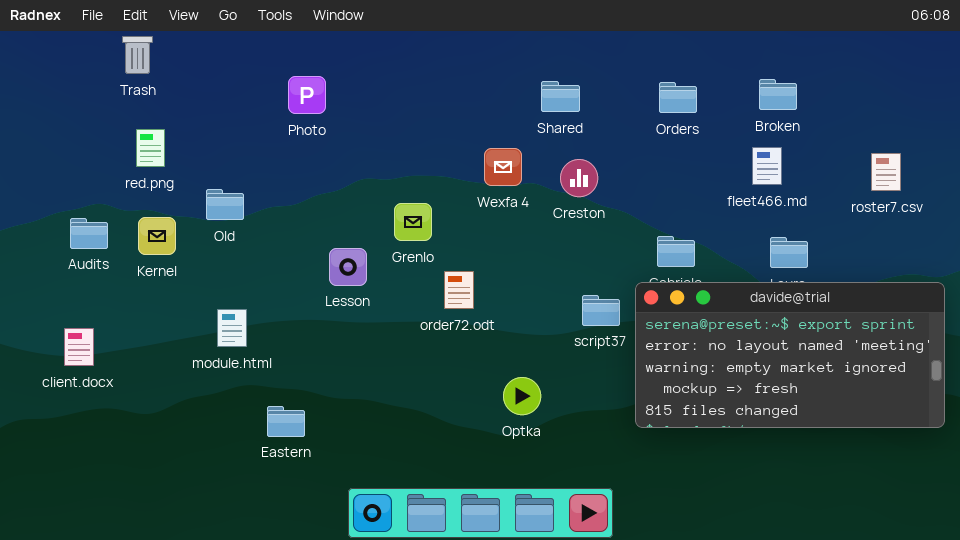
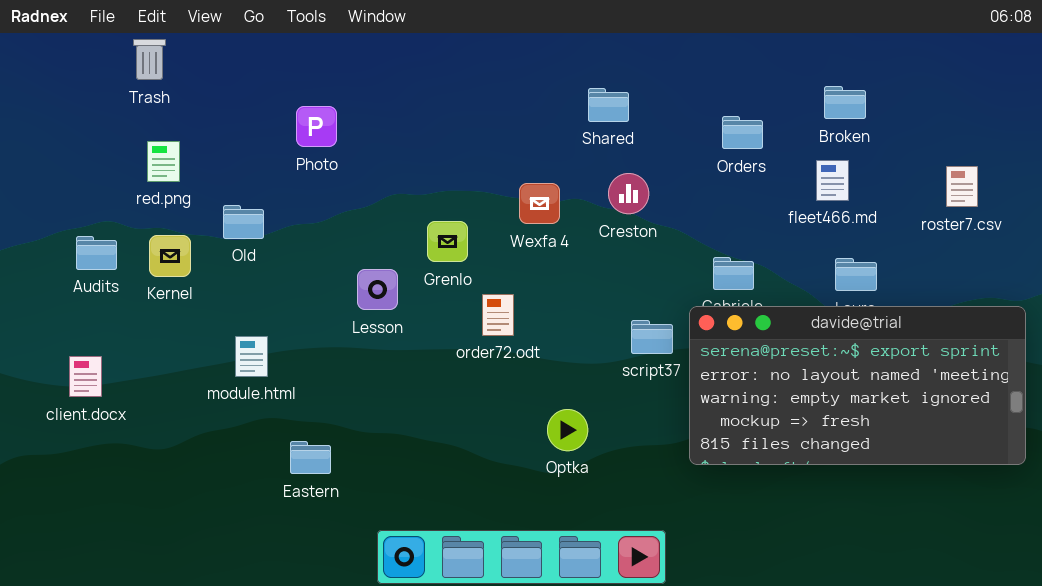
Photo: [288,76,326,114] -> [296,106,337,147], moved
Orders: [659,82,697,113] -> [722,116,763,149], moved
Wexfa 4: [484,148,522,186] -> [519,183,560,224], moved

